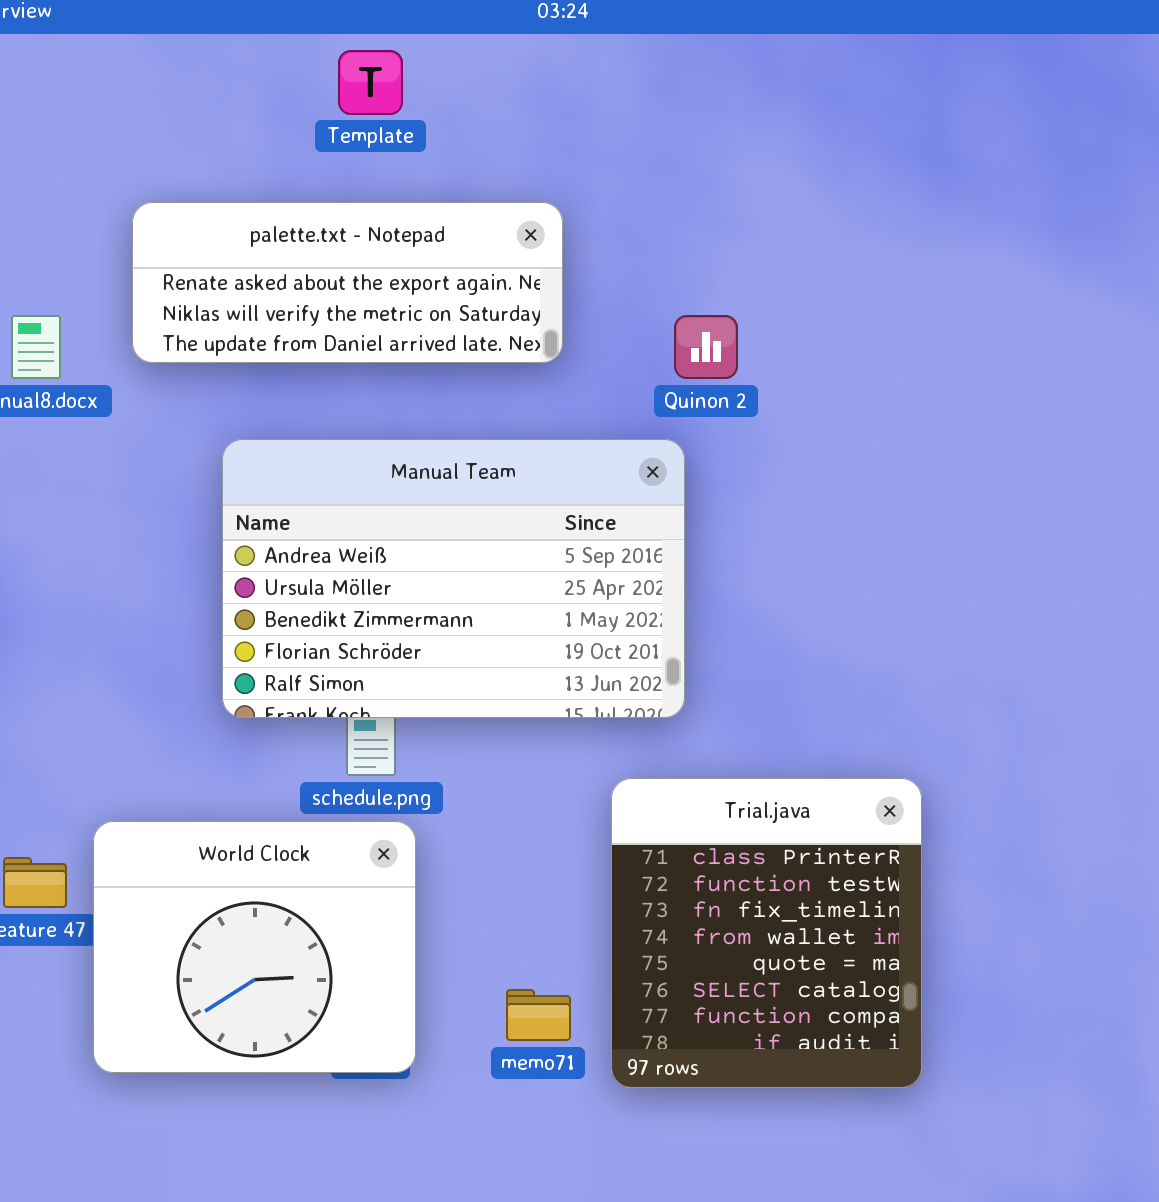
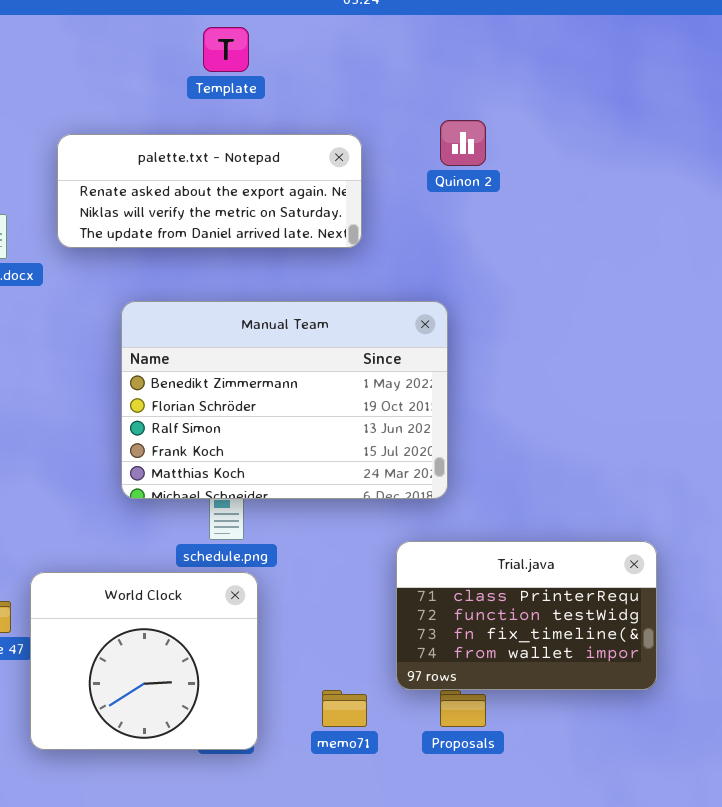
Quinon 2: [674,315,738,379] -> [440,120,486,166], moved
Manual Team: [222,439,685,718] -> [121,301,448,499], scrolled down 2 rows
Trial.java: [611,778,922,1088] -> [396,541,657,690], resized

